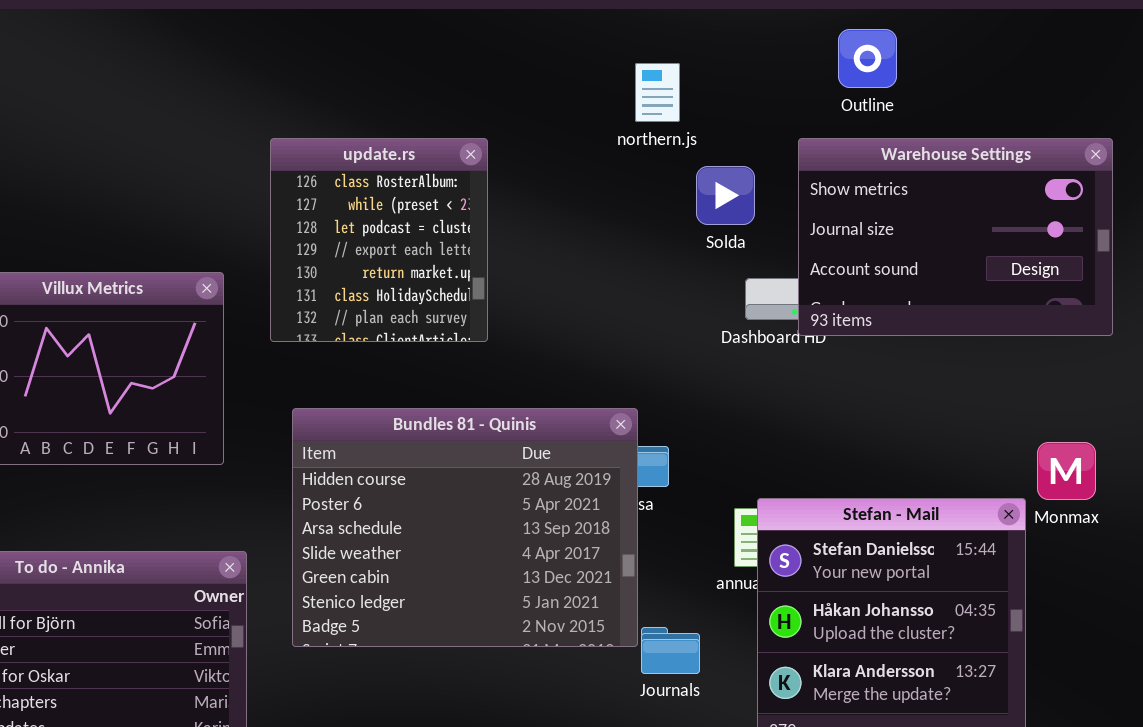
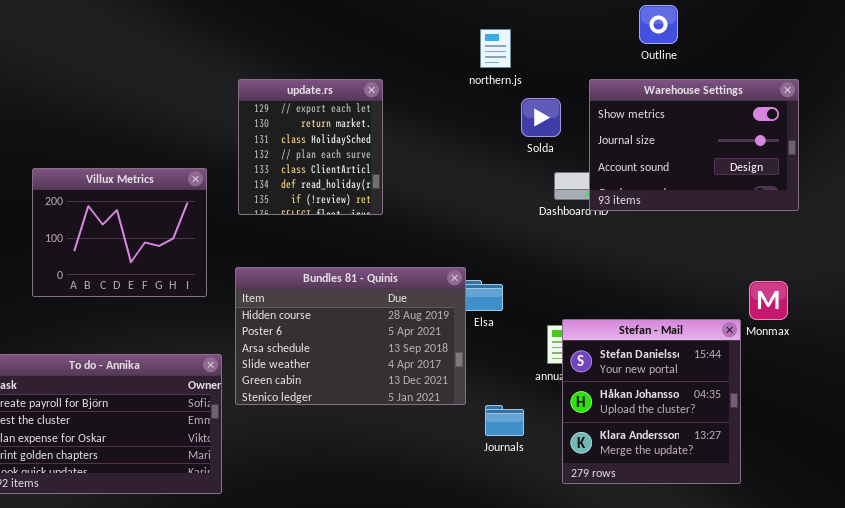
Outline: [838,29,897,88] -> [639,5,678,44], moved
update.rs: [270,138,488,342] -> [238,79,383,215], scrolled down 3 rows
Bundles 81 - Quinis: [292,408,638,647] -> [235,267,466,405], moved, resized

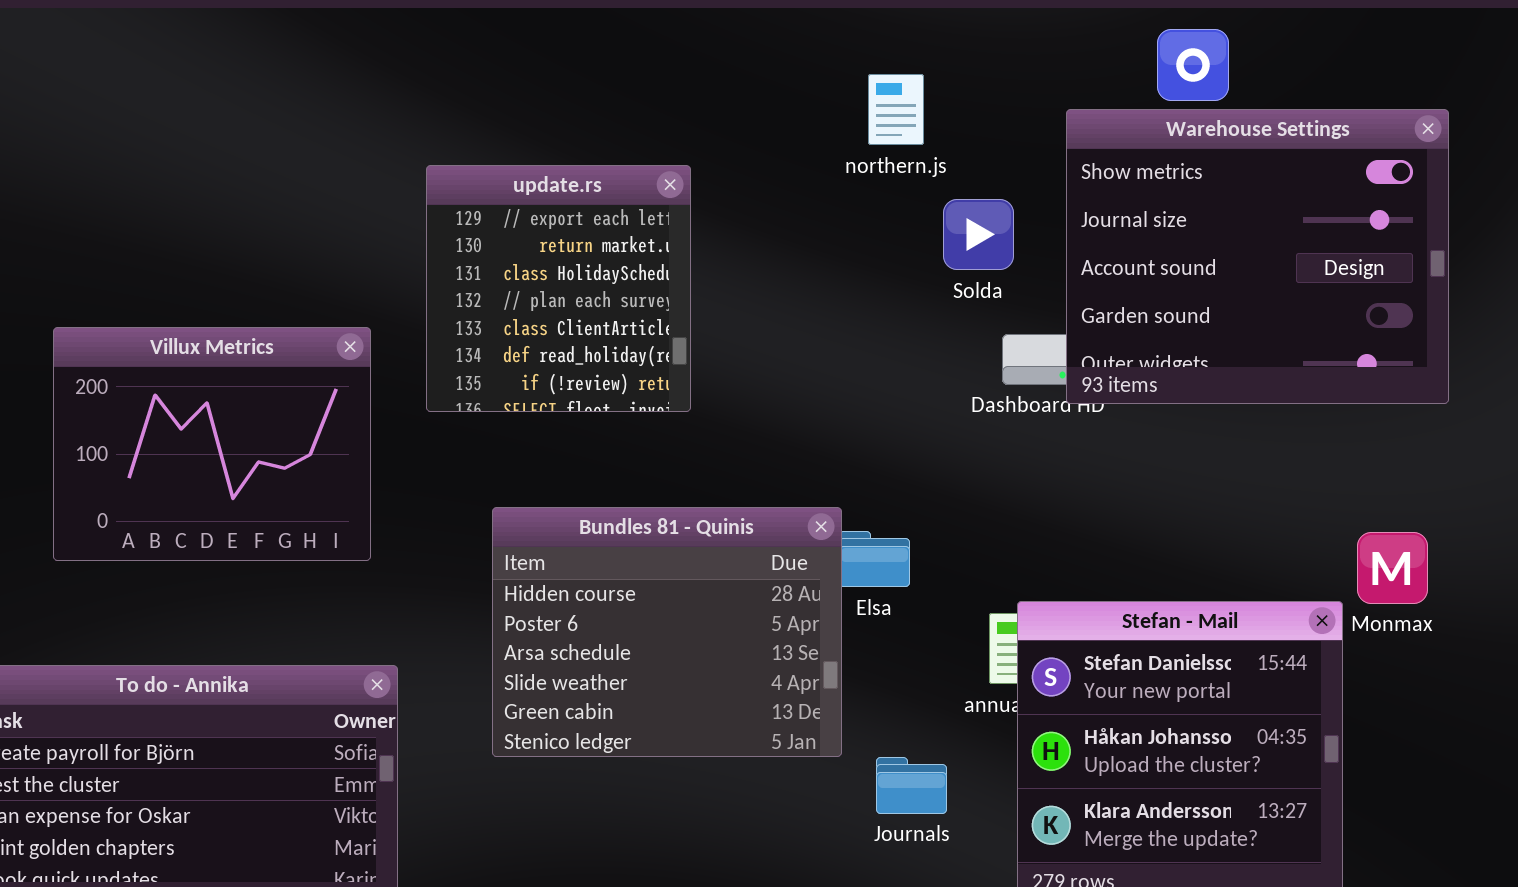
Warehouse Settings: [589,79,799,211] -> [1066,109,1449,404], resized
Bundles 81 - Quinis: [235,267,466,405] -> [492,507,842,757], resized

